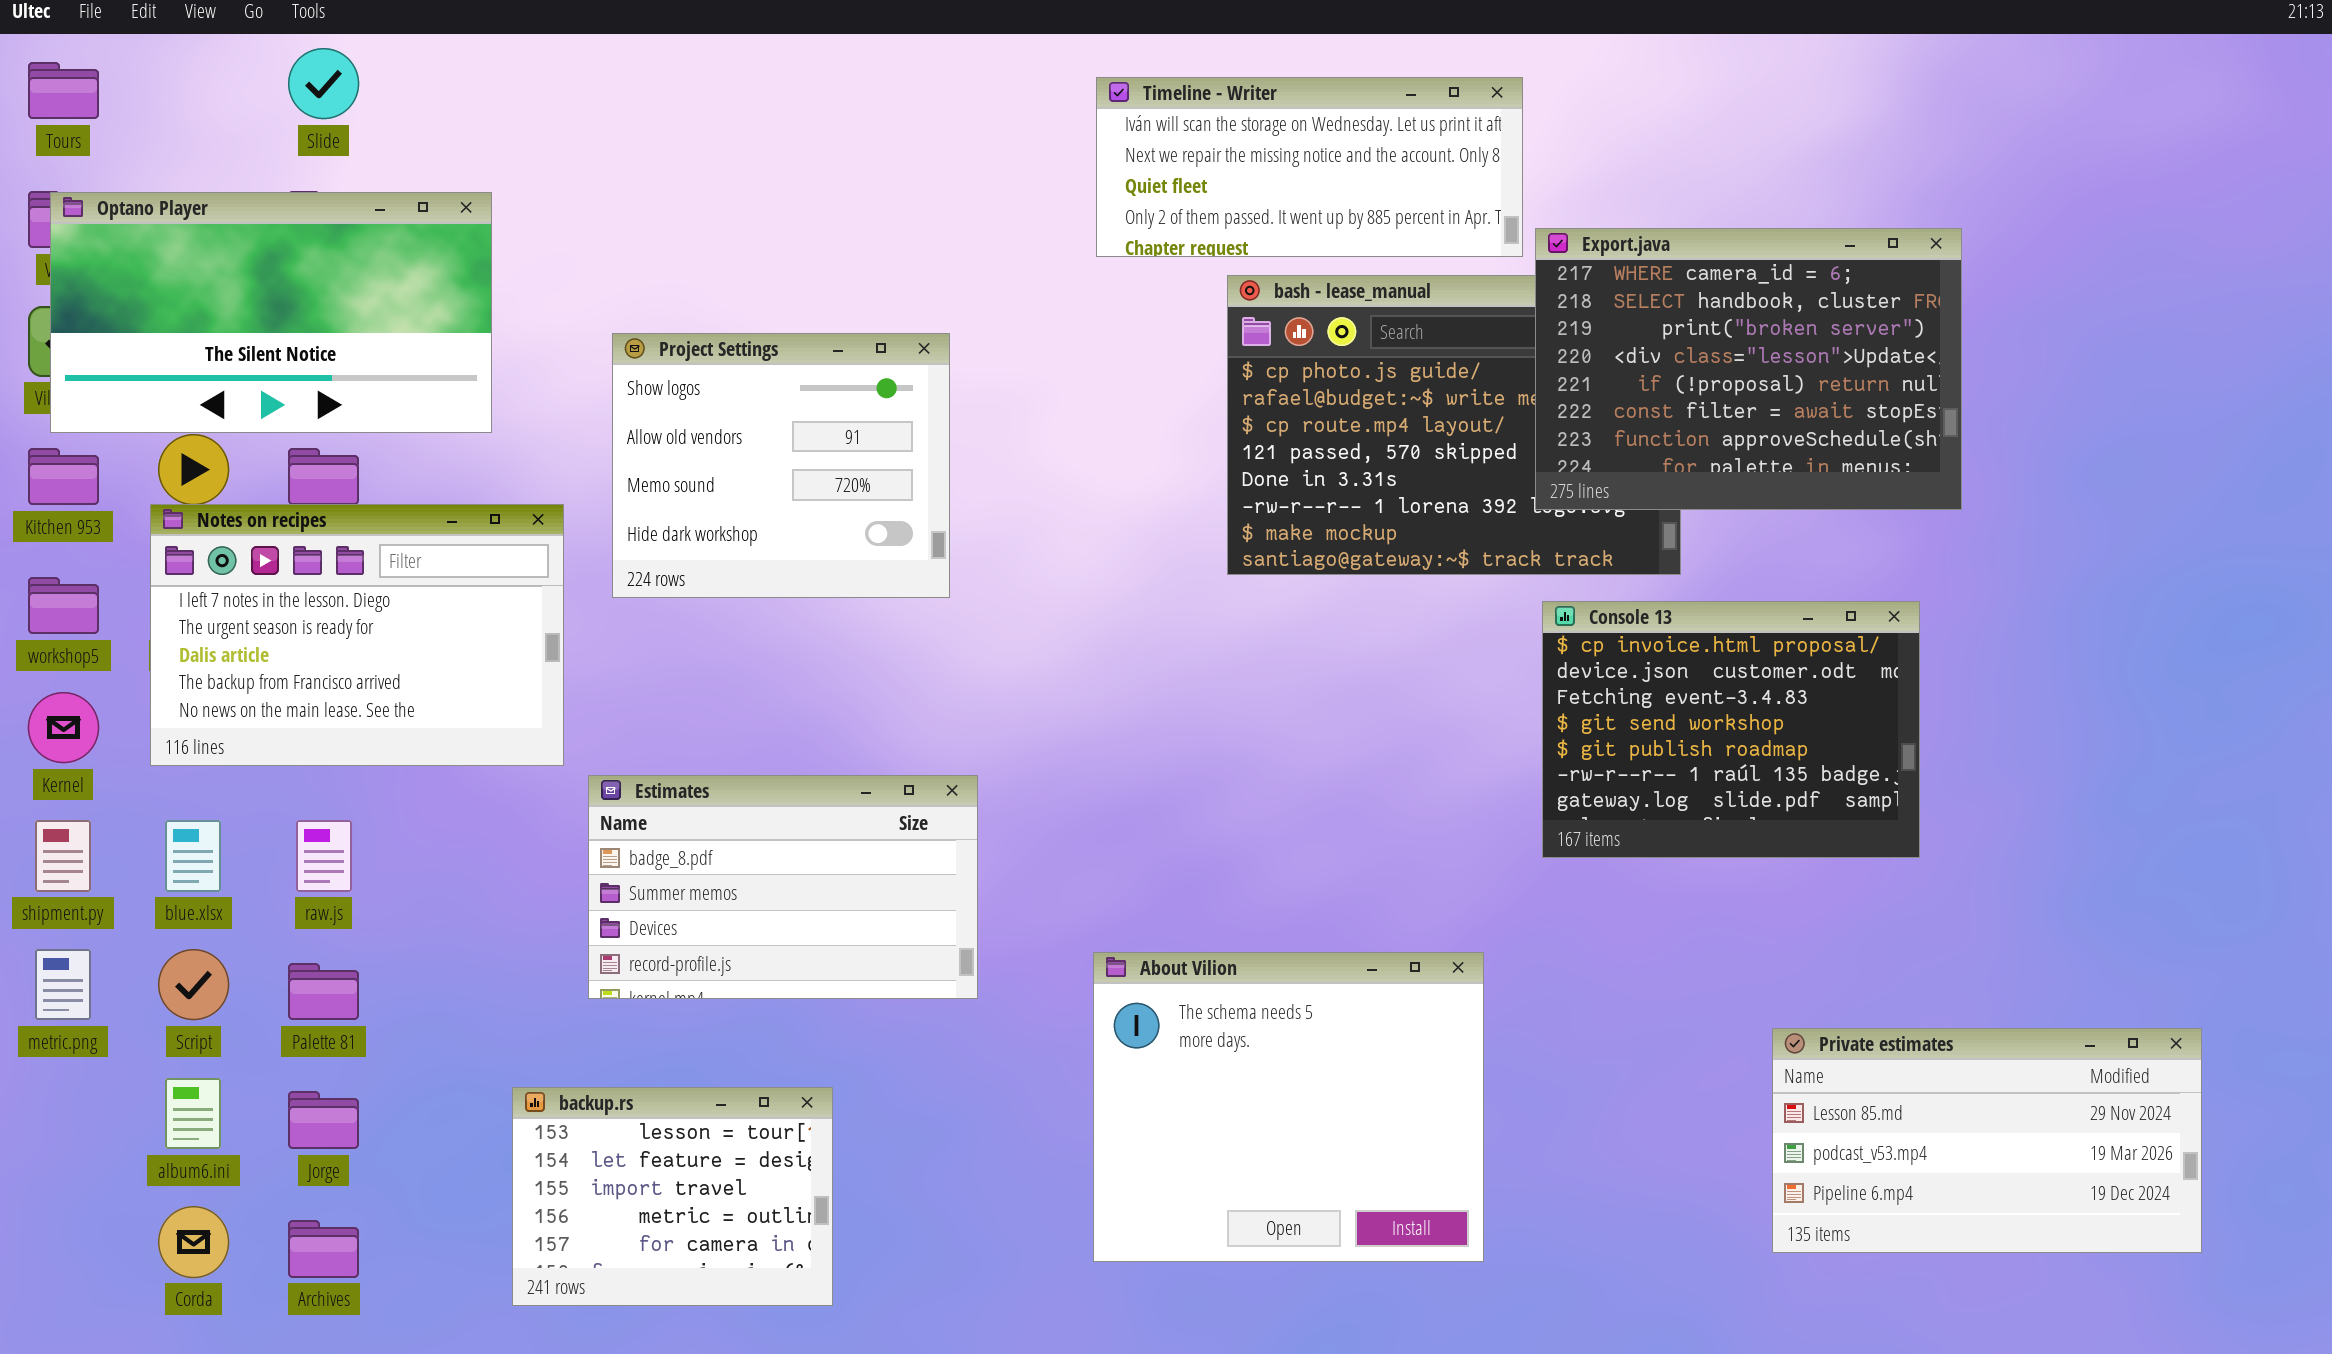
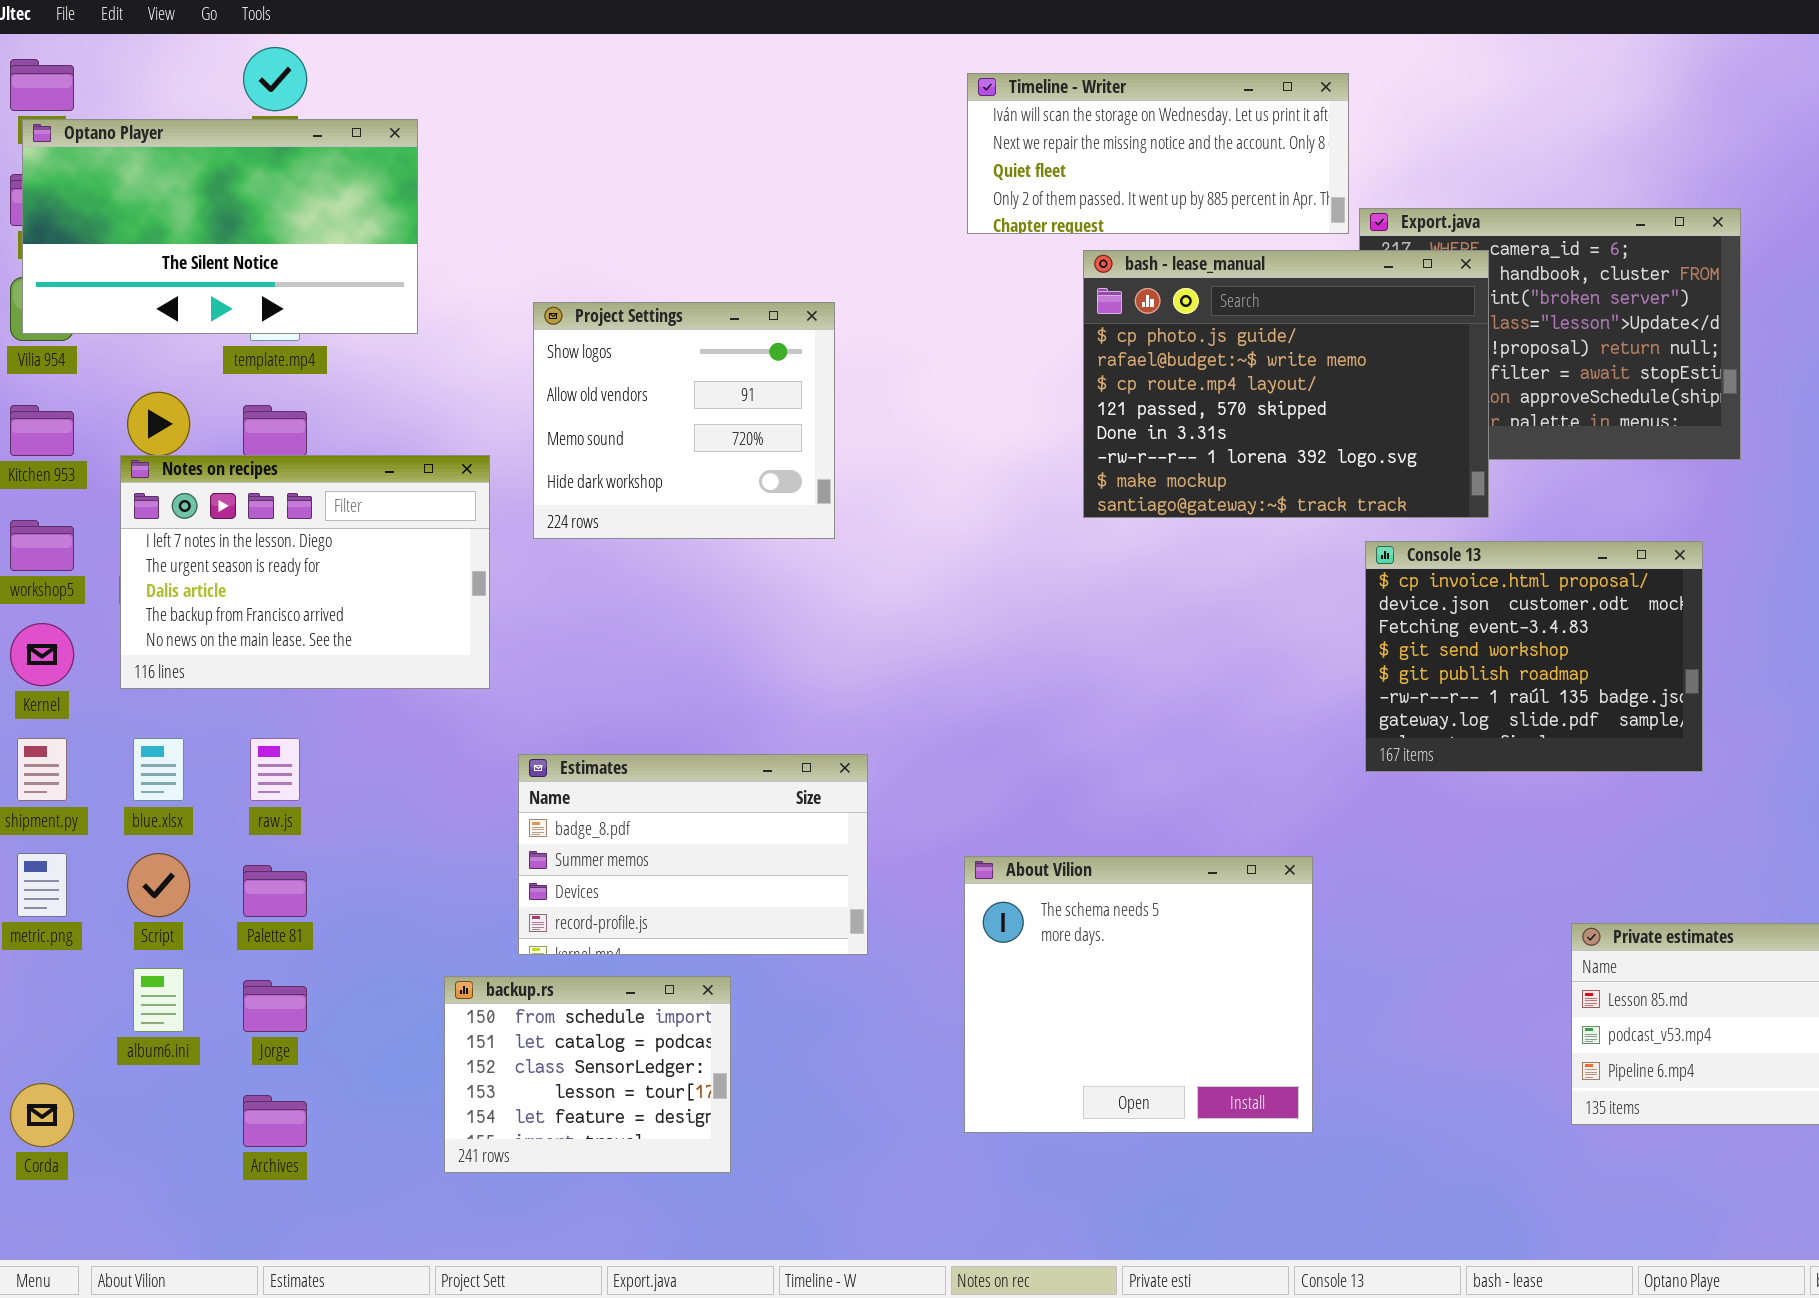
Optano Player: [50,192,492,433] -> [22,119,418,334], moved
bash - lease_manual: [1227,275,1681,575] -> [1083,250,1489,518], raised
Estimates: [588,775,978,999] -> [518,754,868,955], moved
backup.rs: [512,1087,833,1306] -> [444,976,731,1173], scrolled up 3 rows
Corda: [158,1206,229,1278] -> [10,1083,74,1147], moved

